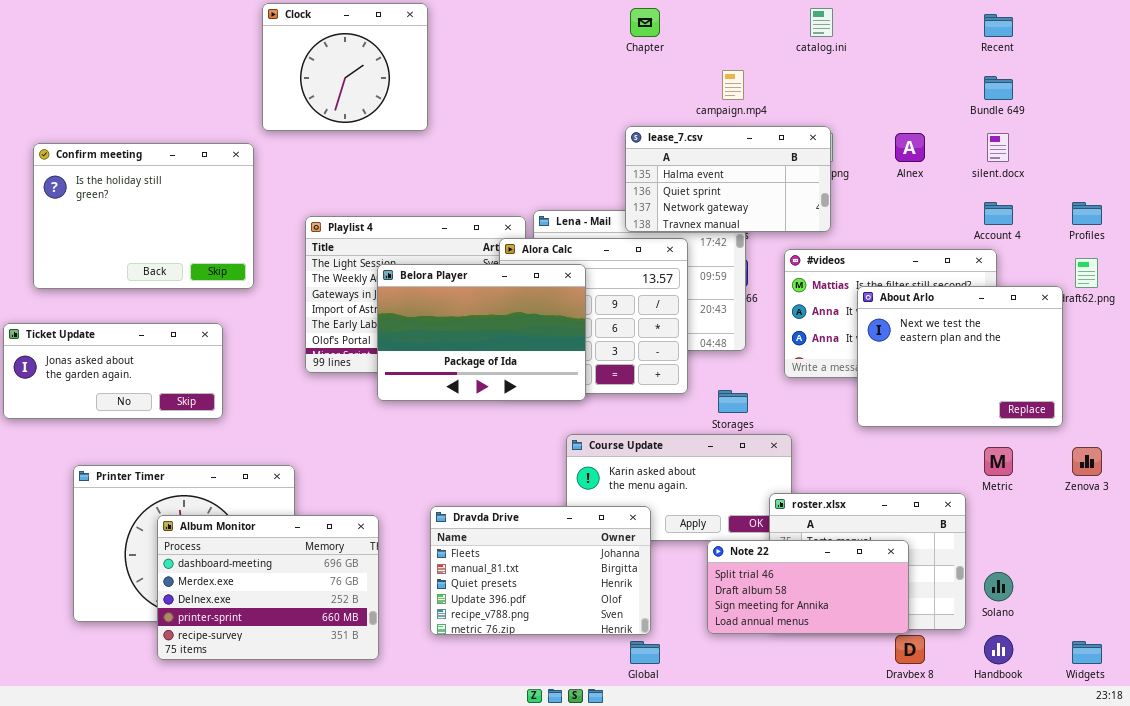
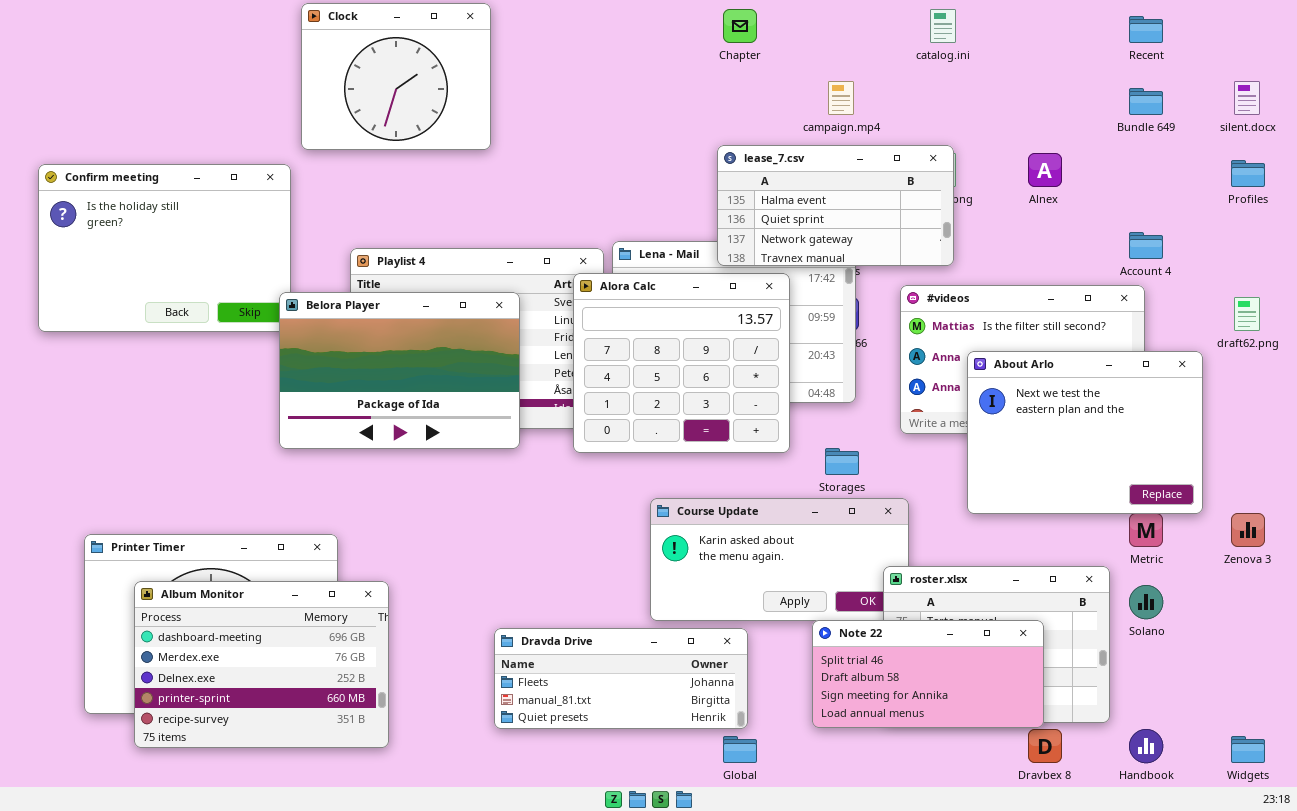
silent.docx: [987,133,1009,162] -> [1234,81,1260,115], moved
Profiles: [1072,202,1102,225] -> [1231,160,1265,187], moved
Belora Player: [377,264,586,401] -> [279,292,520,449], moved
About Arlo: [857,286,1063,427] -> [967,351,1203,514], moved
Ticket Update: [3,323,223,419] -> none, closed
Dravda Drive: [430,506,651,635] -> [494,628,748,729], resized
Album Monitor: [157,515,379,660] -> [134,581,389,748], moved
Solano: [984,572,1013,601] -> [1129,585,1163,619], moved

